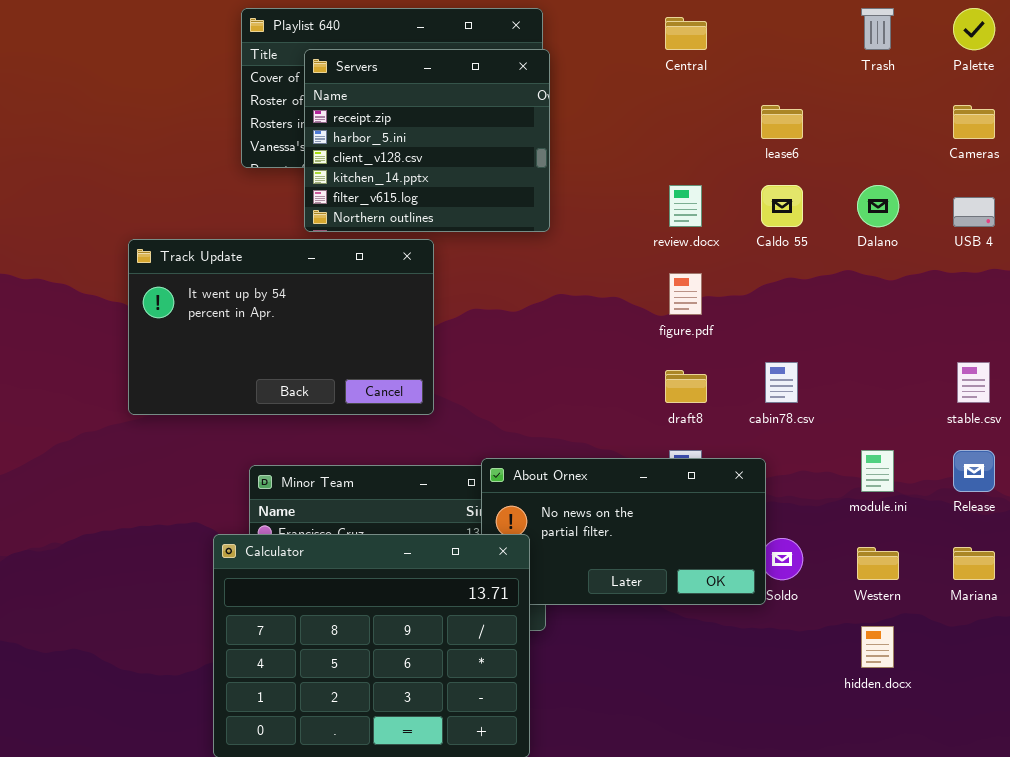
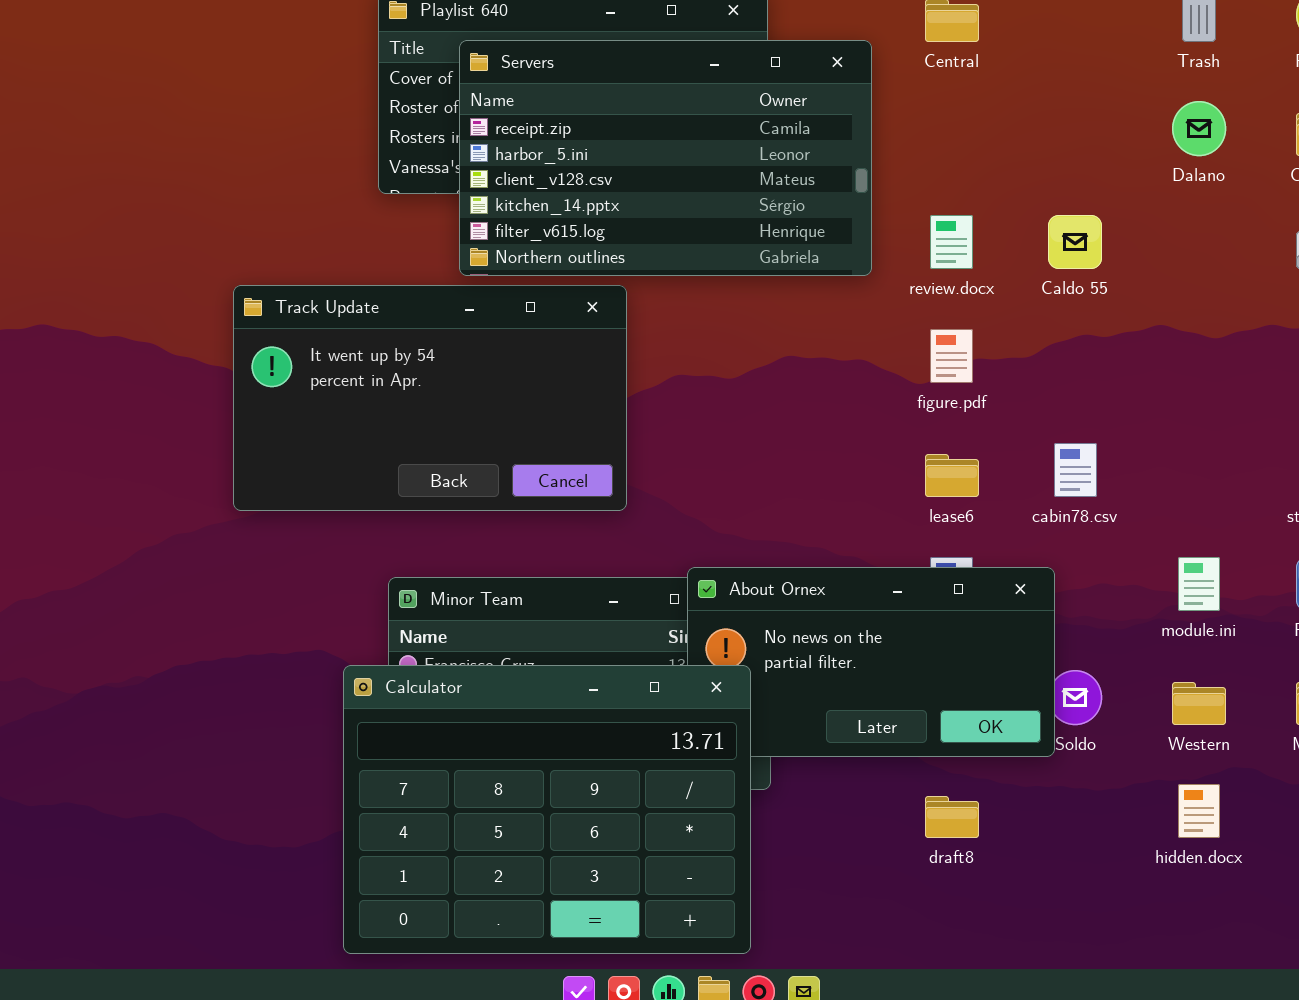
Servers: [304,49,550,232] -> [459,40,872,276], resized
lease6: [761,105,803,139] -> [925,454,979,497], moved
Dalano: [857,185,899,227] -> [1172,101,1226,156], moved
draft8: [665,370,707,403] -> [925,796,979,838], moved

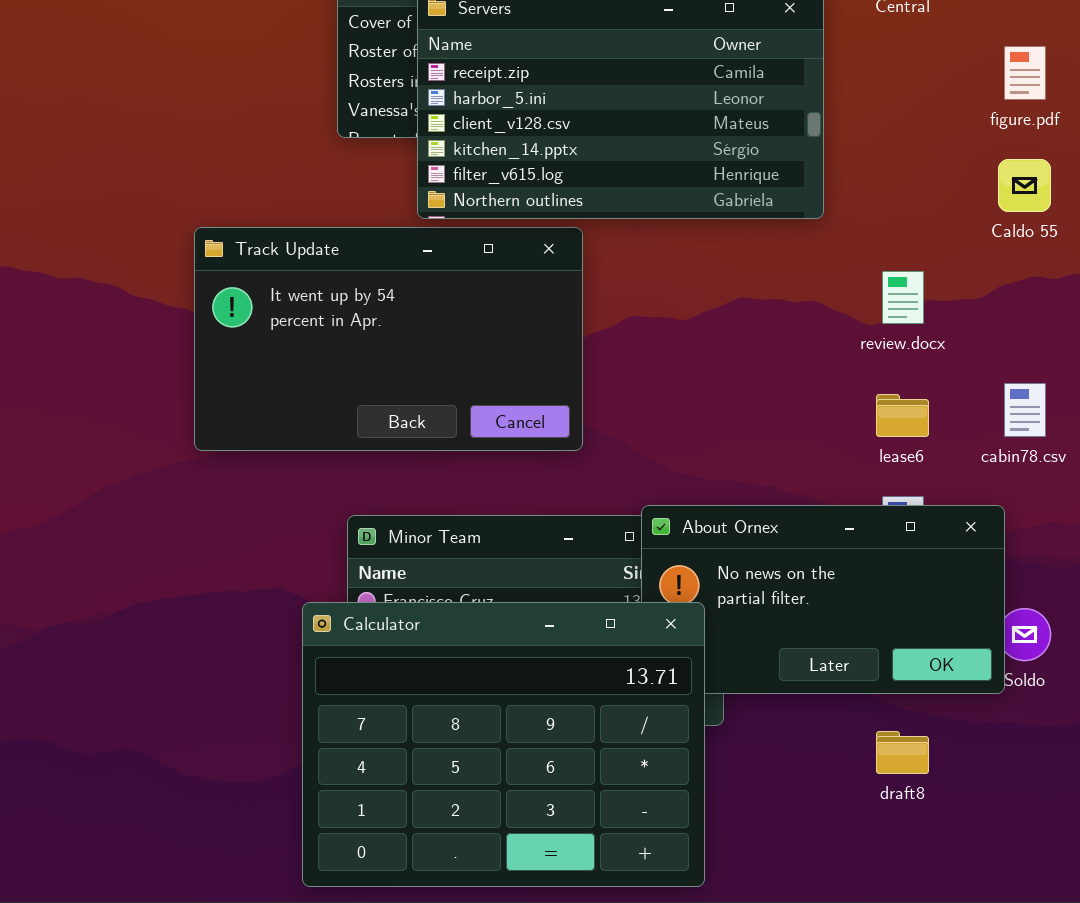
review.docx: [930,215,973,269] -> [882,271,924,324], moved
figure.pdf: [930,329,973,383] -> [1004,46,1046,100], moved

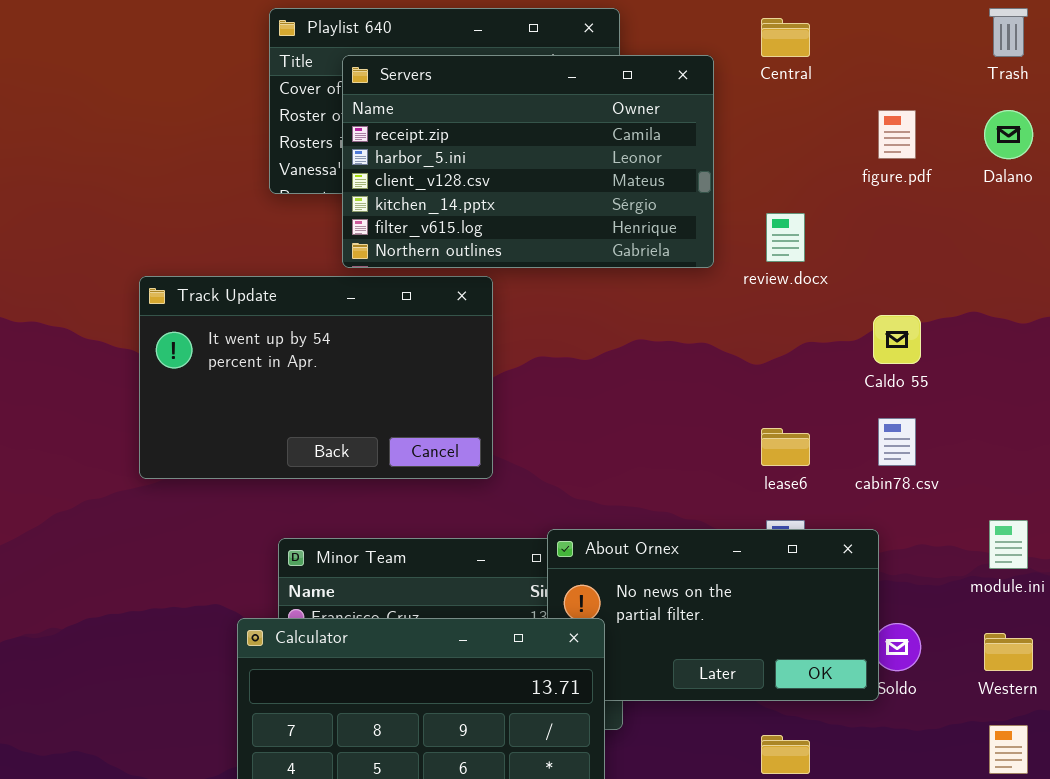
Caldo 55: [998,159,1051,212] -> [873,315,921,364], moved
review.docx: [882,271,924,324] -> [766,213,805,262], moved

